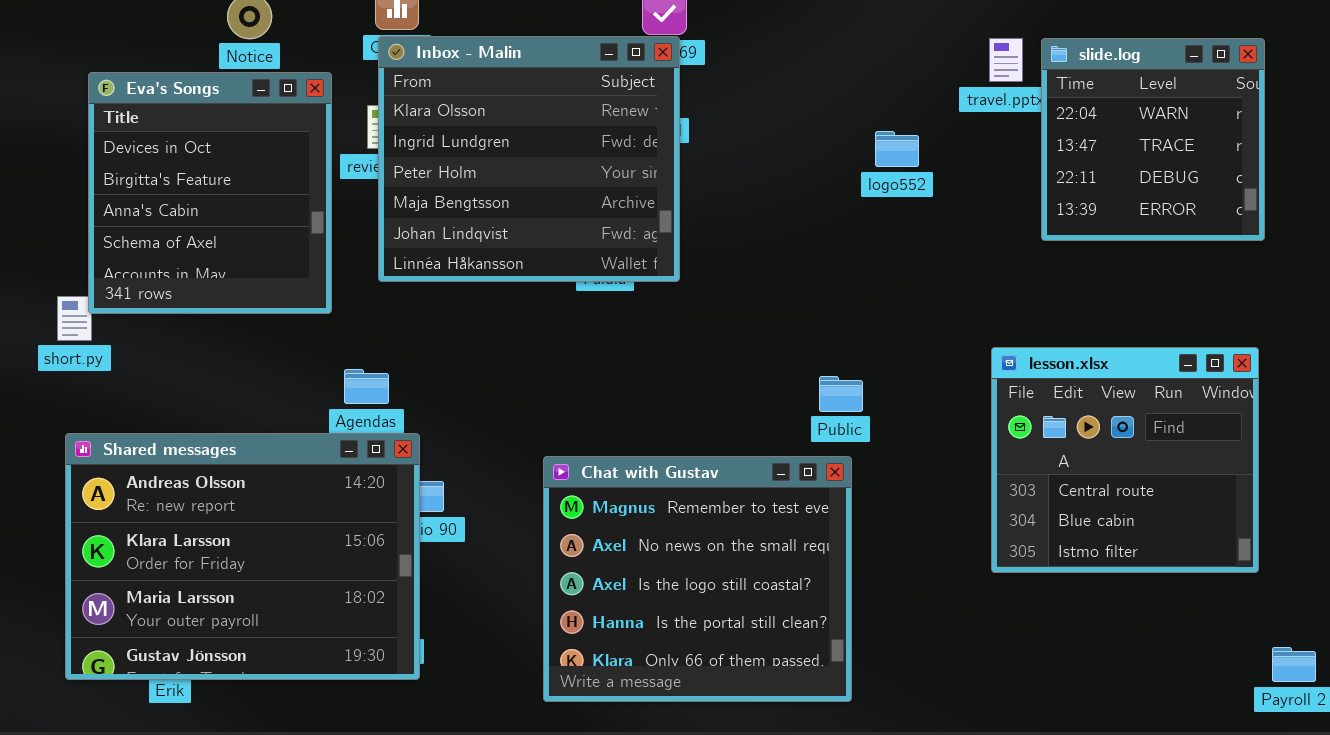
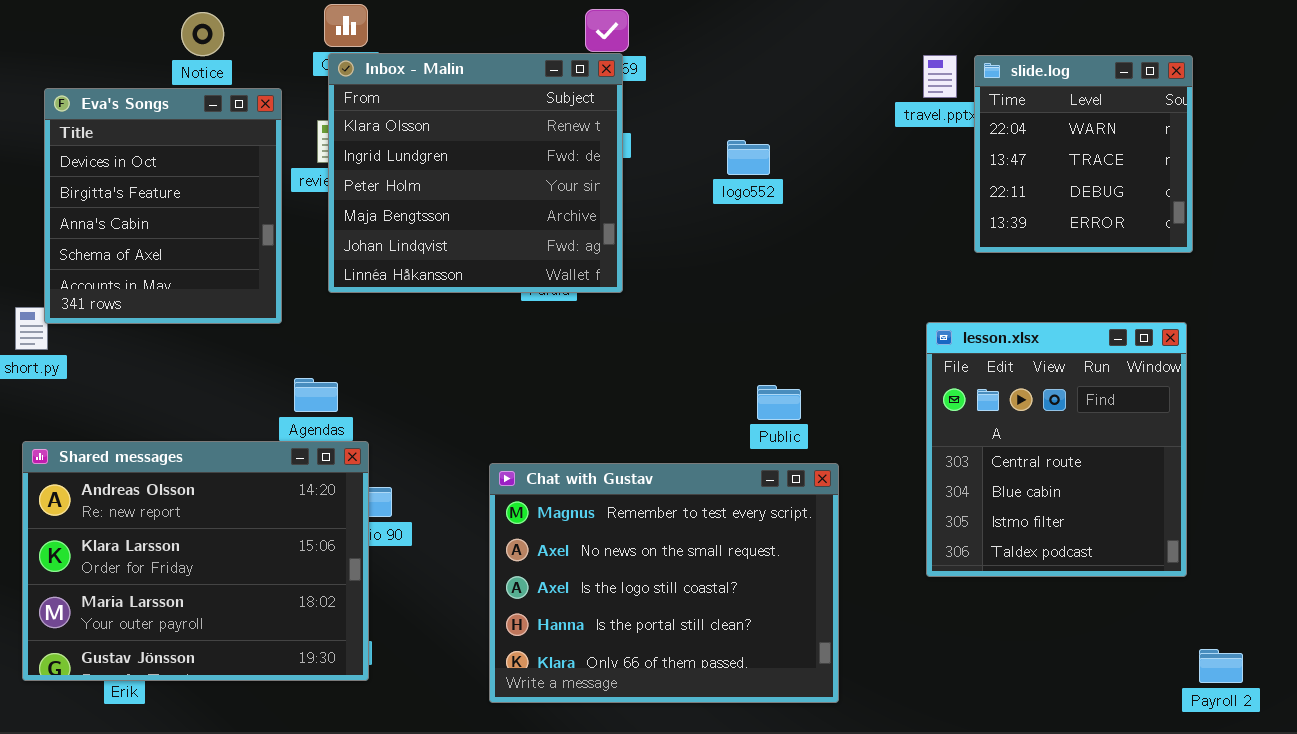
logo552: [875,131,919,167] -> [727,140,770,175], moved
lesson.xlsx: [991,347,1259,573] -> [926,322,1187,577], resized
Chat with Gustav: [543,456,852,702] -> [489,463,839,703], resized

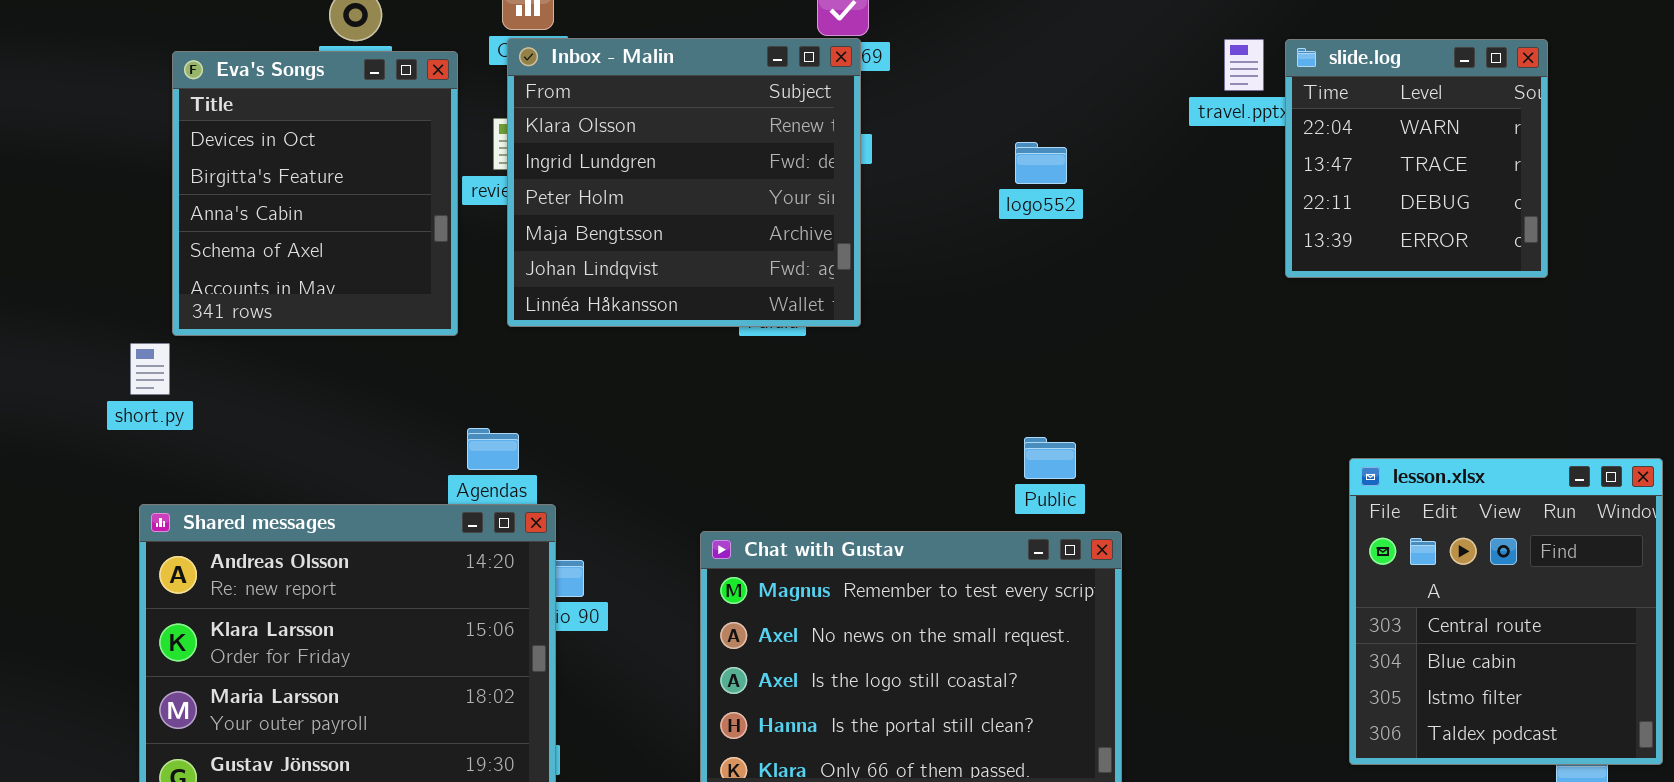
Eva's Songs: [44,88,282,324] -> [172,51,458,336], moved
logo552: [727,140,770,175] -> [1015,142,1067,184], moved
lesson.xlsx: [926,322,1187,577] -> [1349,458,1663,765], moved

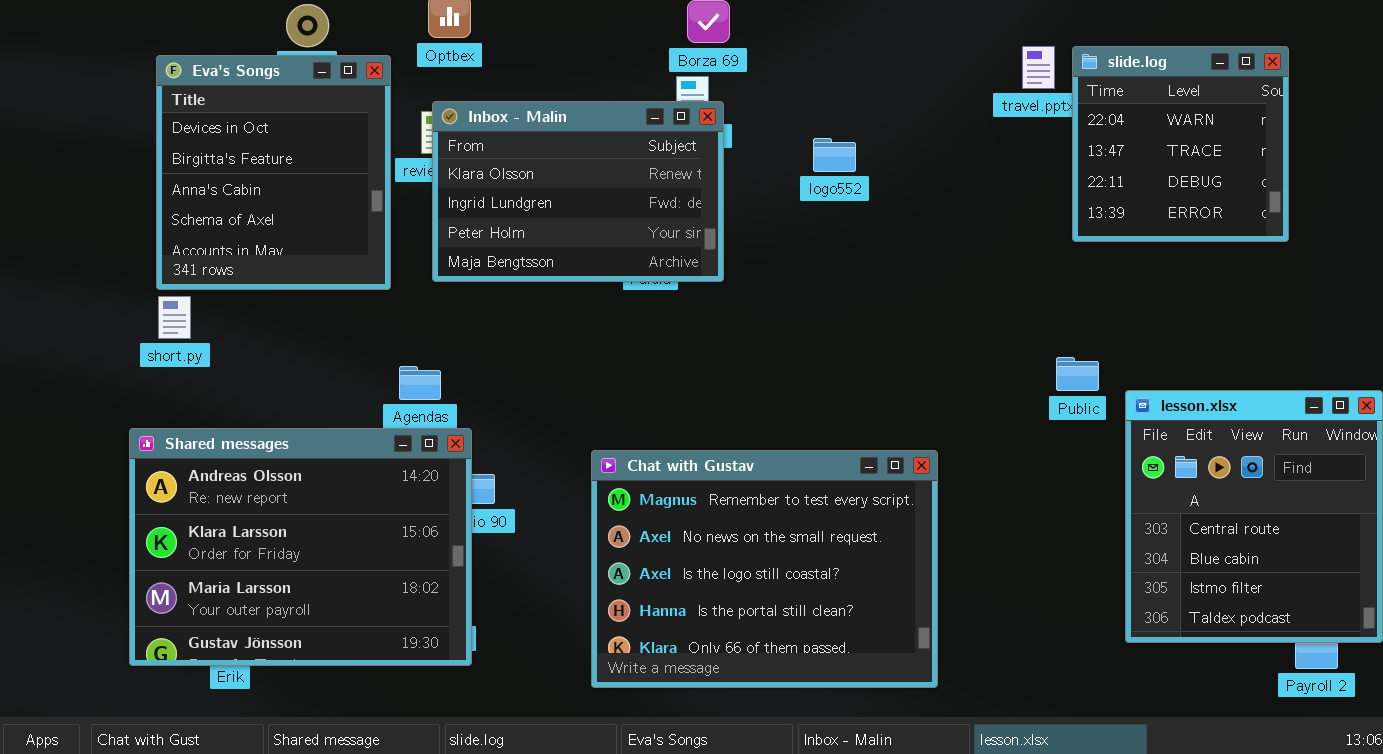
Inbox - Malin: [507,38,861,327] -> [432,101,724,282], resized
logo552: [1015,142,1067,184] -> [813,138,856,172], moved
short.py: [130,343,170,395] -> [158,296,191,339], moved
Public: [1024,437,1076,479] -> [1056,357,1099,391], moved

